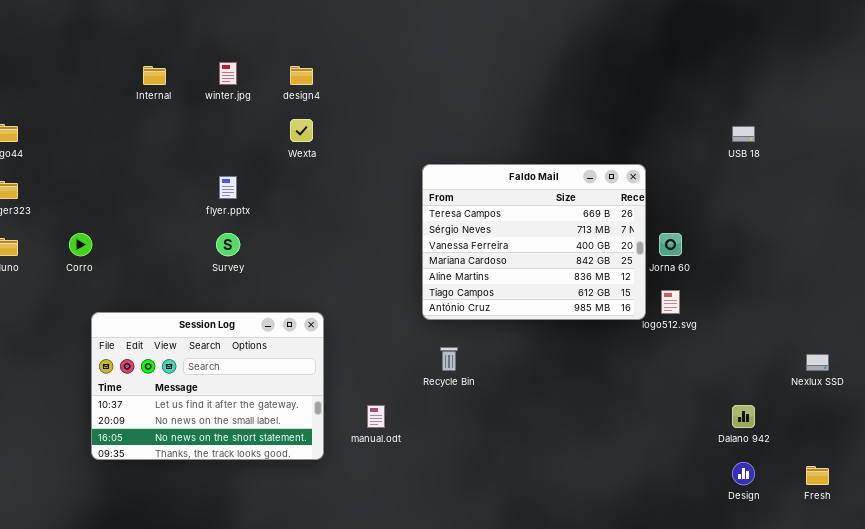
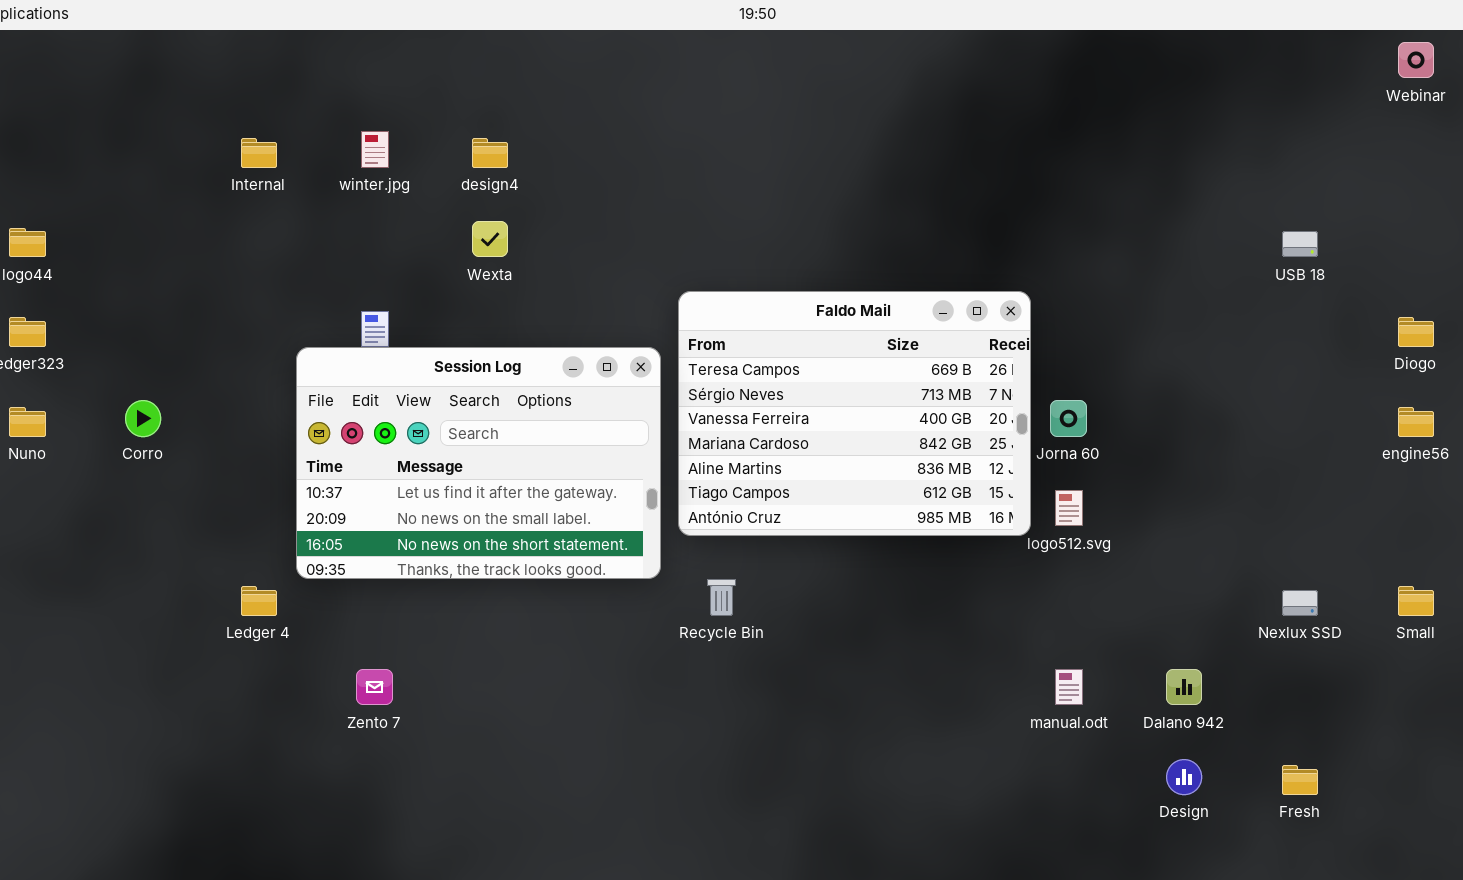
USB 18: [732,126,755,142] -> [1282,231,1318,257], moved
Session Log: [91,312,324,460] -> [296,347,661,579], moved
manual.odt: [367,405,385,428] -> [1055,669,1083,705], moved

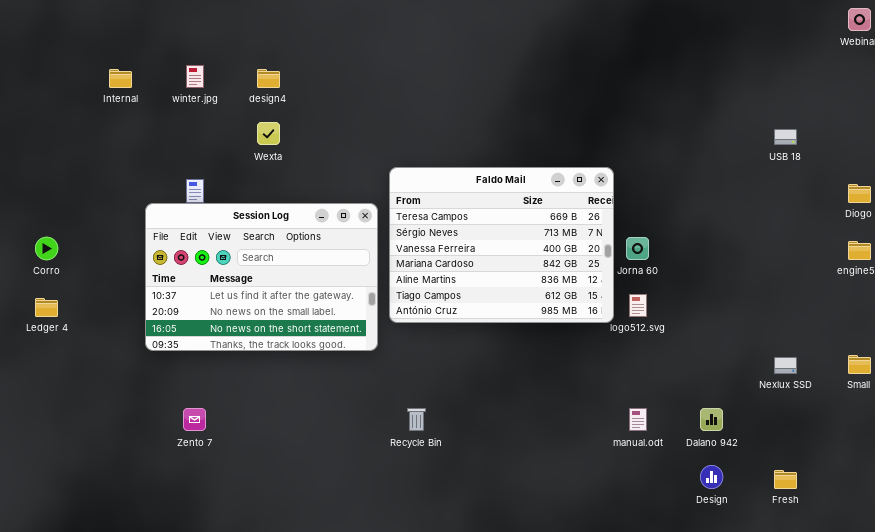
Recycle Bin: [707,579,736,616] -> [407,408,426,431], moved
Ledger 4: [241,586,277,616] -> [35,298,58,317], moved

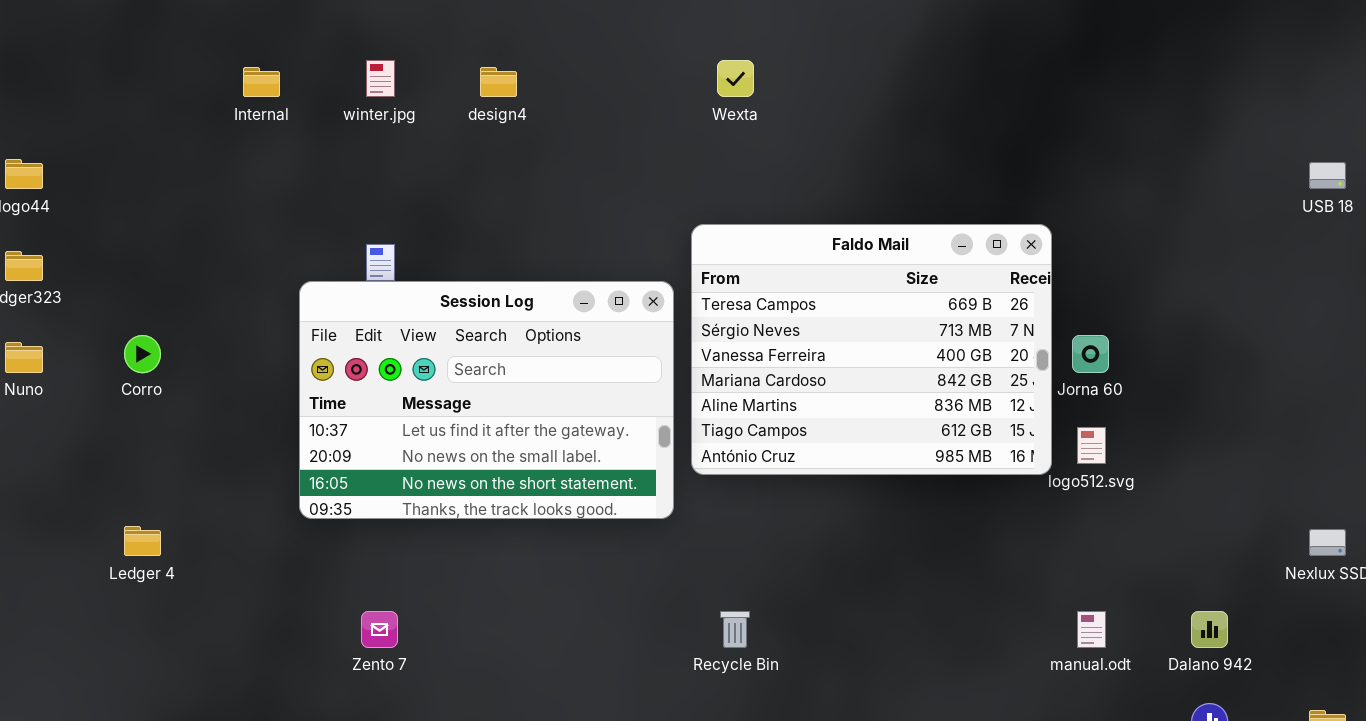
Wexta: [257,122,280,145] -> [717,60,754,97], moved
Ledger 4: [35,298,58,317] -> [124,526,161,556], moved

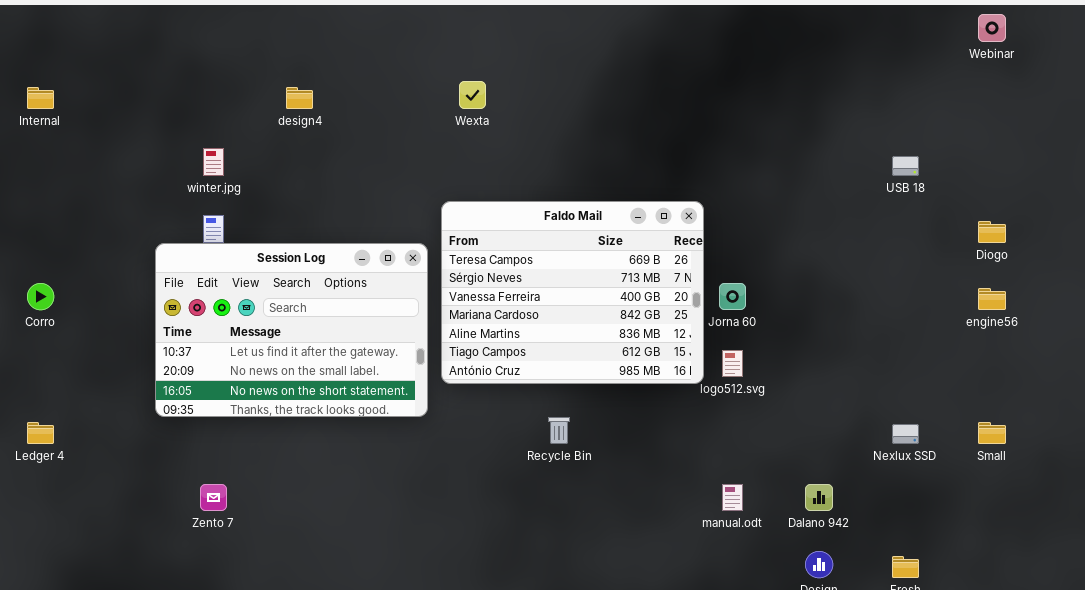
winter.jpg: [366,60,395,97] -> [203,148,224,176], moved
Internal: [243,67,280,97] -> [27,87,54,109], moved
Recycle Bin: [720,611,750,648] -> [548,417,570,444], moved

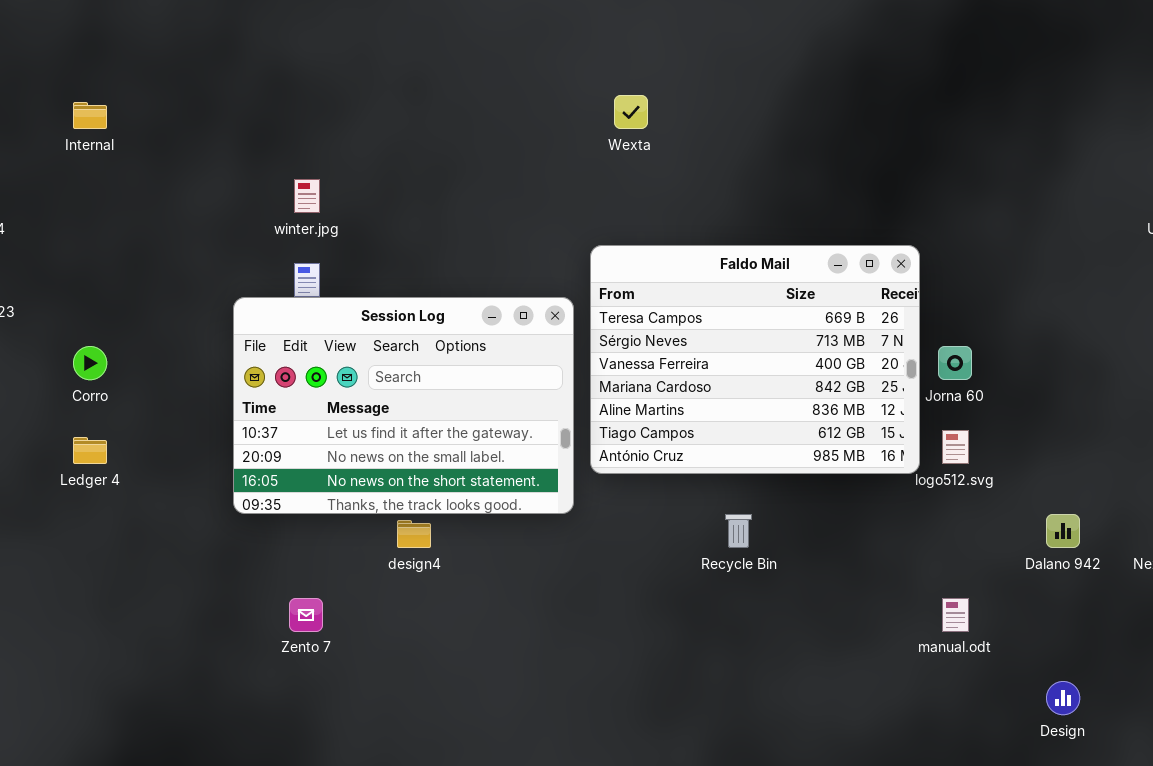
design4: [286,87,313,109] -> [397,520,431,548], moved
Ledger 4: [27,422,54,444] -> [73,437,107,464], moved
Dalano 942: [805,484,833,511] -> [1046,514,1080,548], moved

